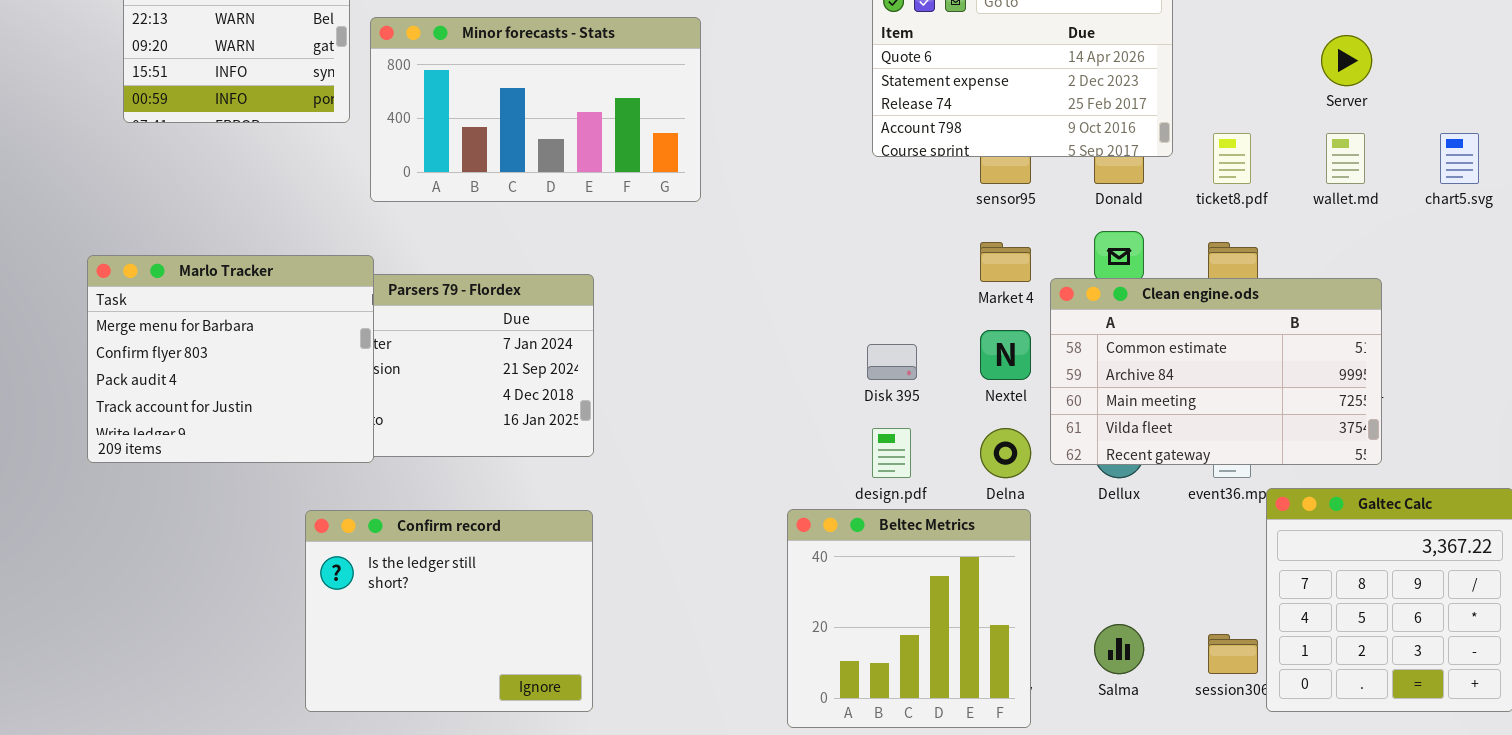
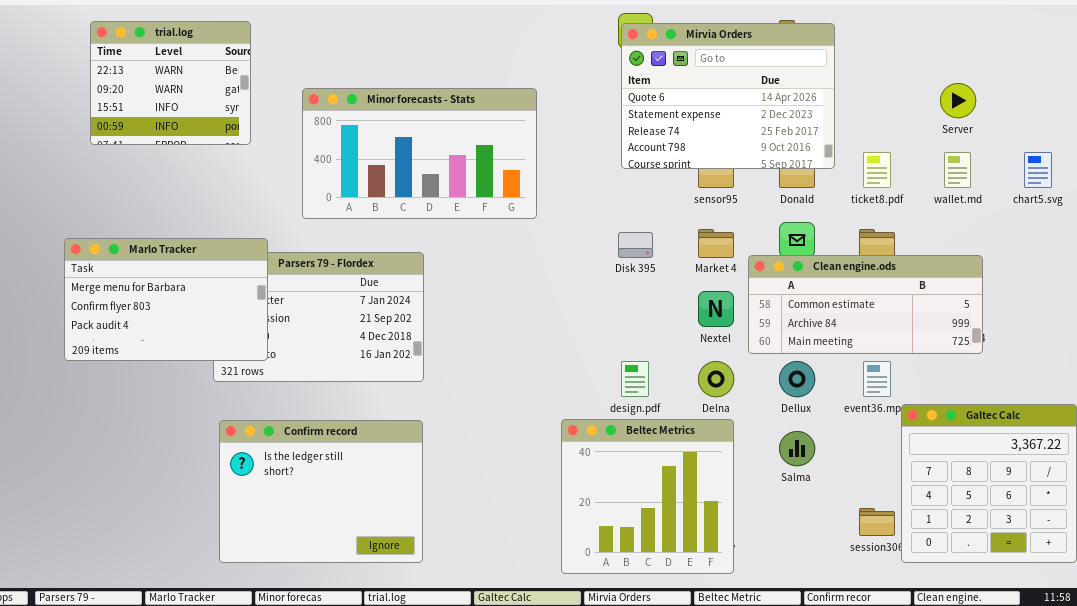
Minor forecasts - Stats: [370,17,701,202] -> [302,88,537,219], moved
Marlo Tracker: [87,255,374,463] -> [64,238,268,361], resized
Clean engine.ods: [1050,278,1382,465] -> [748,255,983,354], resized
Disk 395: [867,344,917,380] -> [618,232,653,258], moved
Salma: [1094,624,1144,674] -> [779,431,815,466], moved

